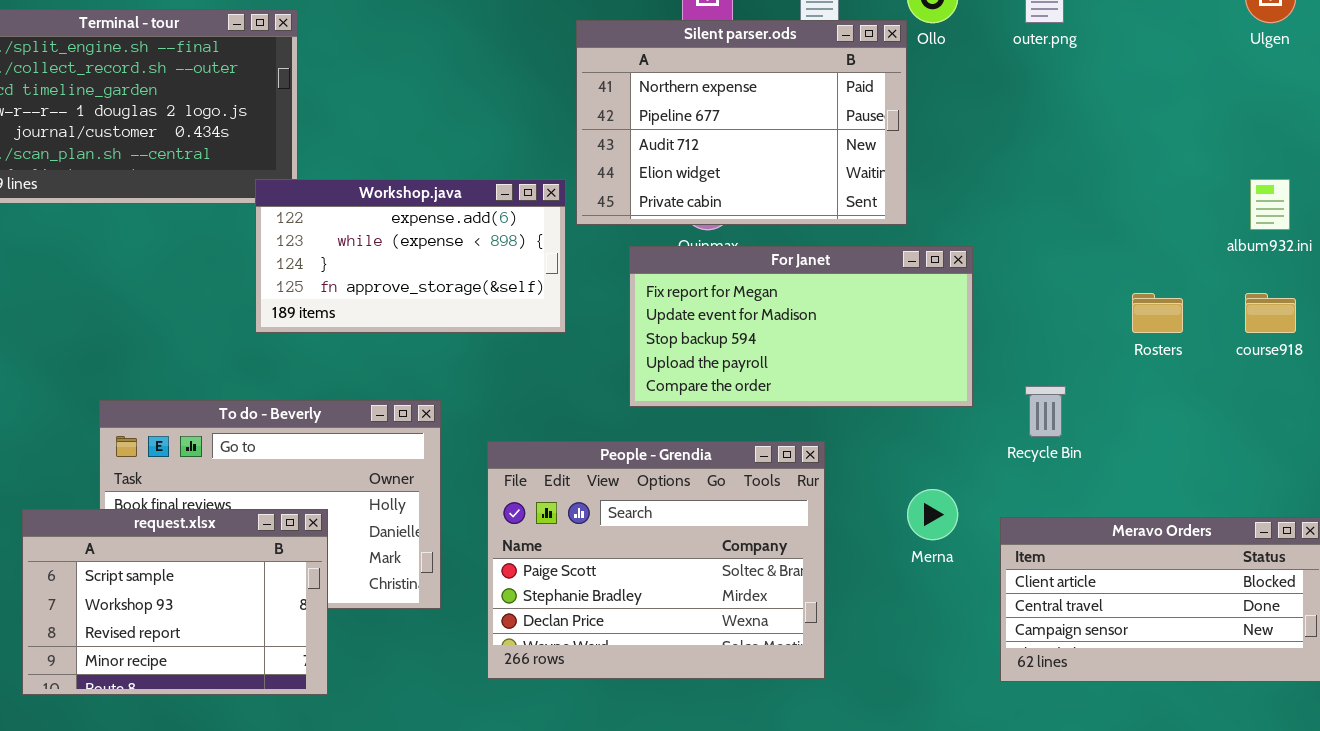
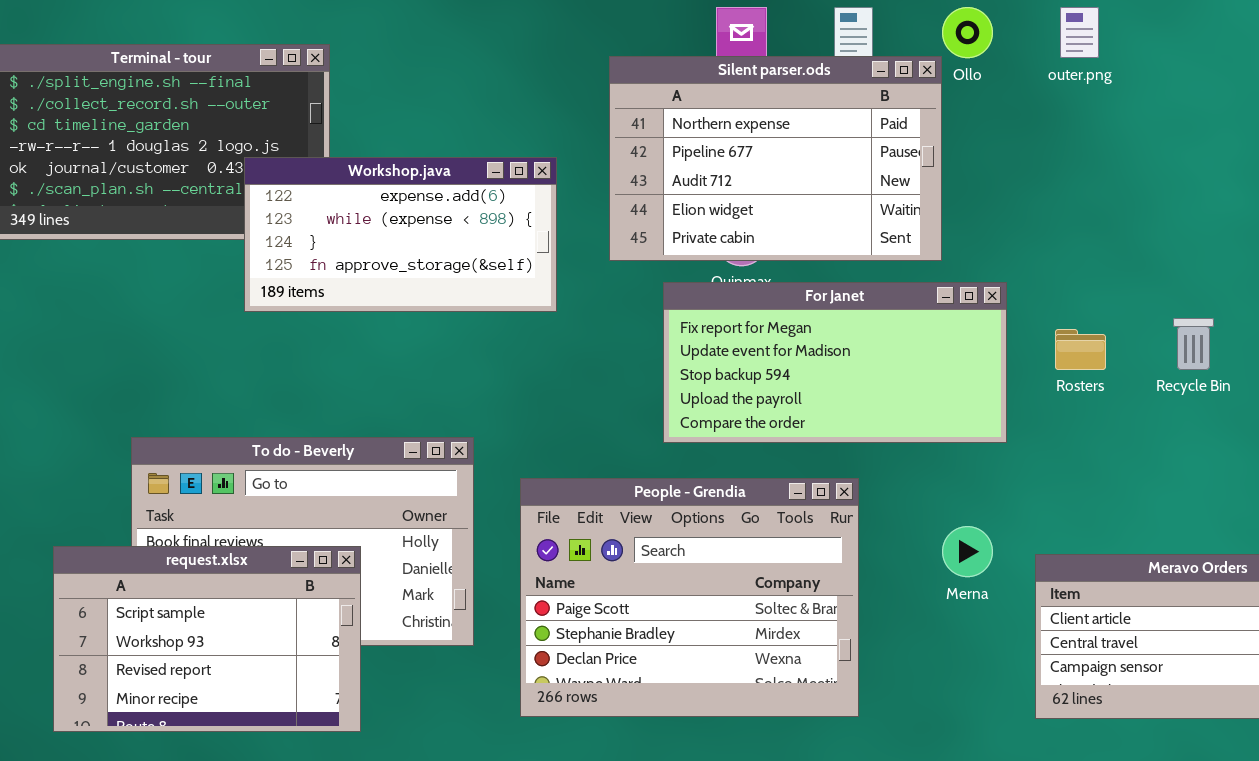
Workshop.java: [255,179,566,333] -> [244,157,557,312], moved
Rosters: [1132,293,1183,333] -> [1055,329,1106,370], moved
Recycle Bin: [1025,386,1066,437] -> [1173,318,1214,370], moved

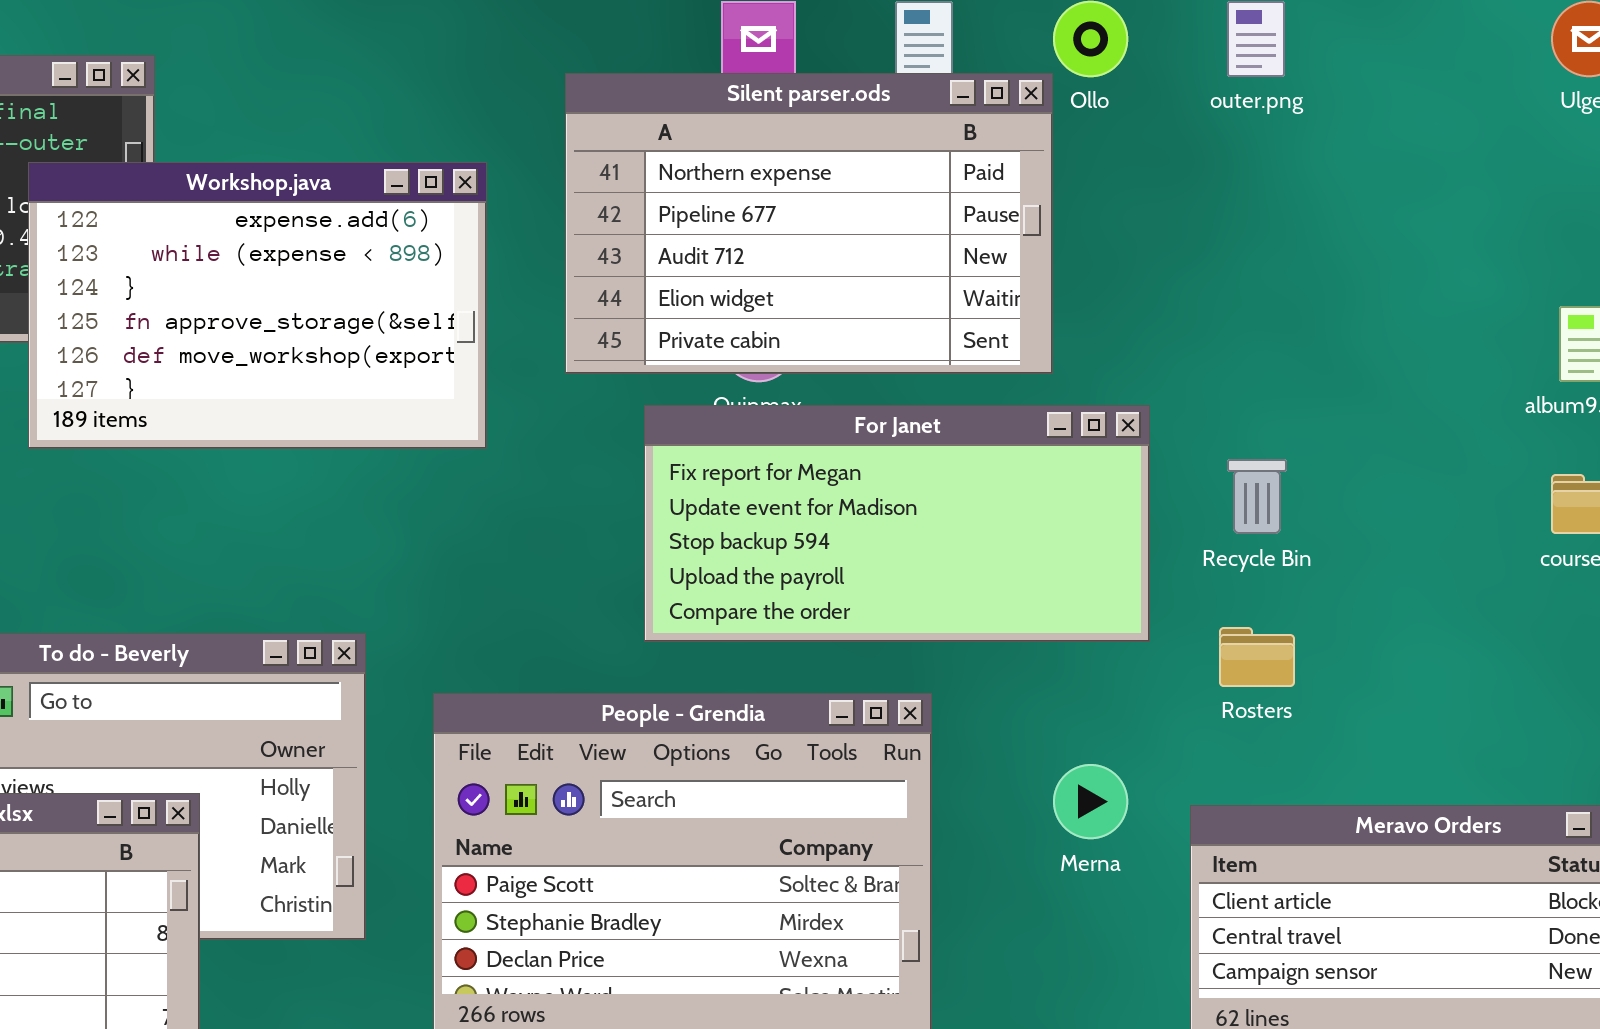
Workshop.java: [244,157,557,312] -> [28,162,487,449], resized
Recycle Bin: [1173,318,1214,370] -> [1227,459,1287,534], moved
Rosters: [1055,329,1106,370] -> [1219,627,1295,687], moved

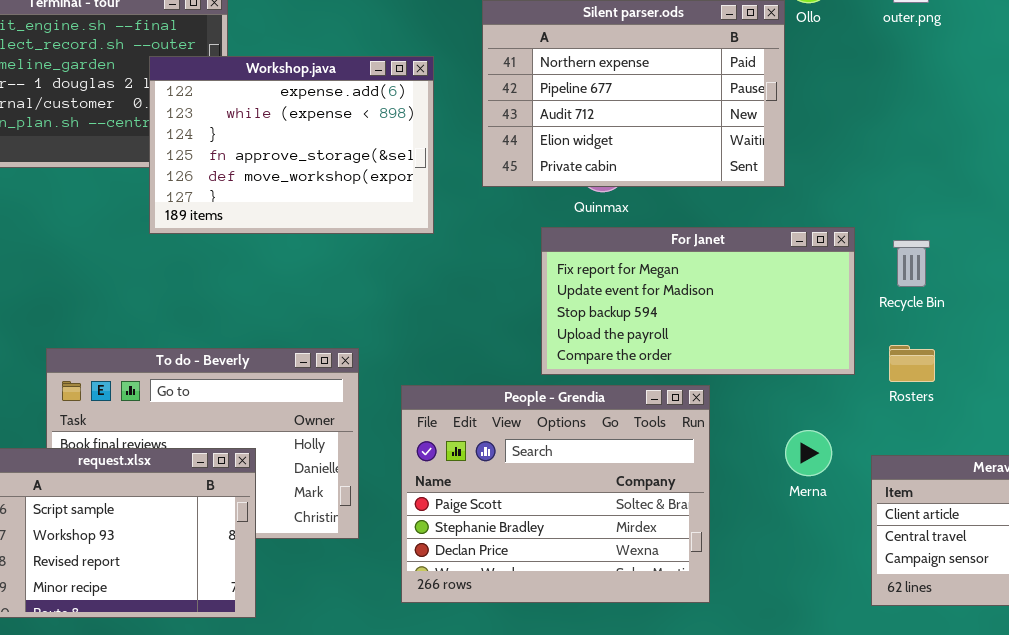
For Janet: [644,405,1150,642] -> [541,227,855,375], moved

